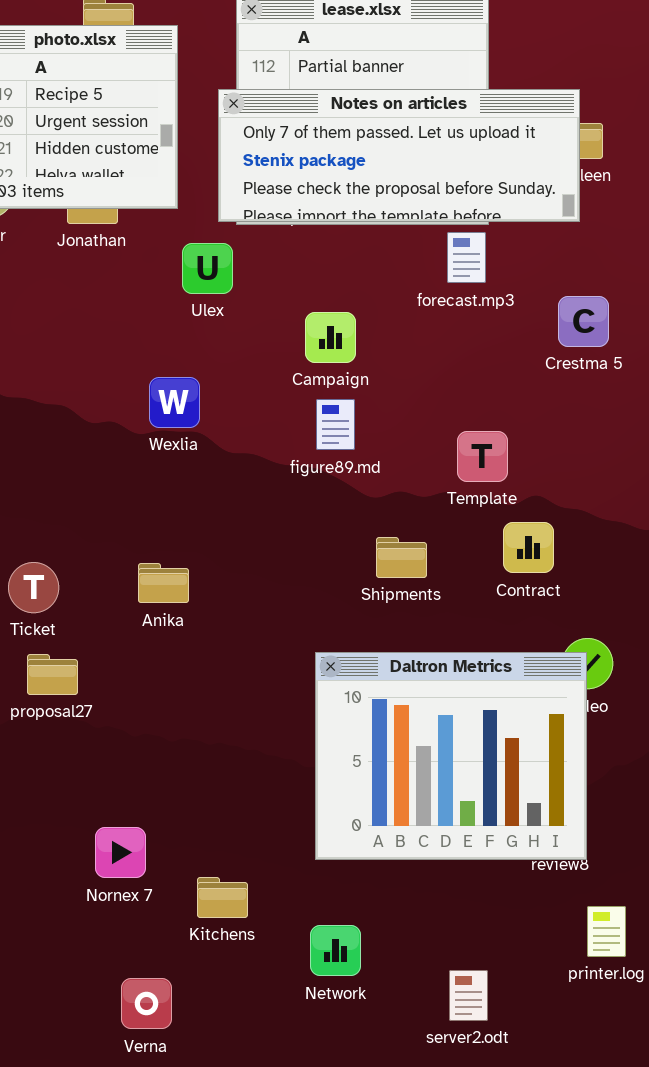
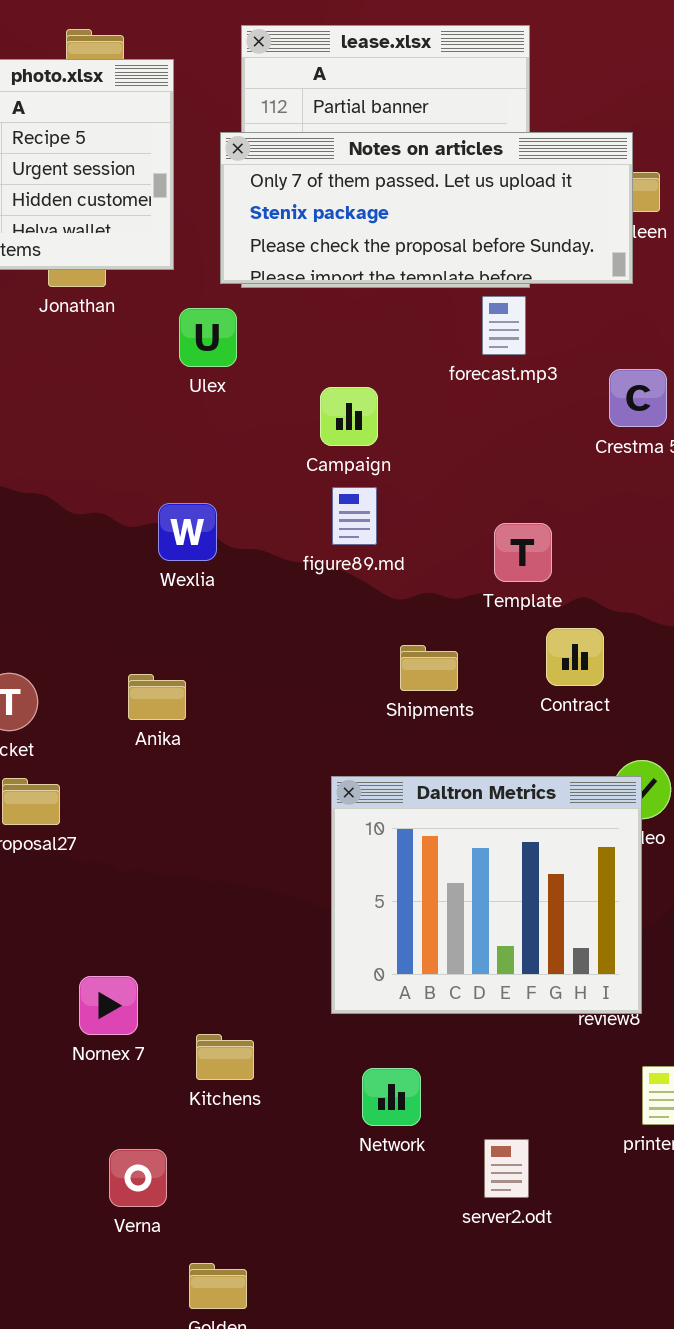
Wexlia: [149,377,200,428] -> [158,503,217,561], moved
Network: [310,925,361,976] -> [362,1068,421,1126], moved

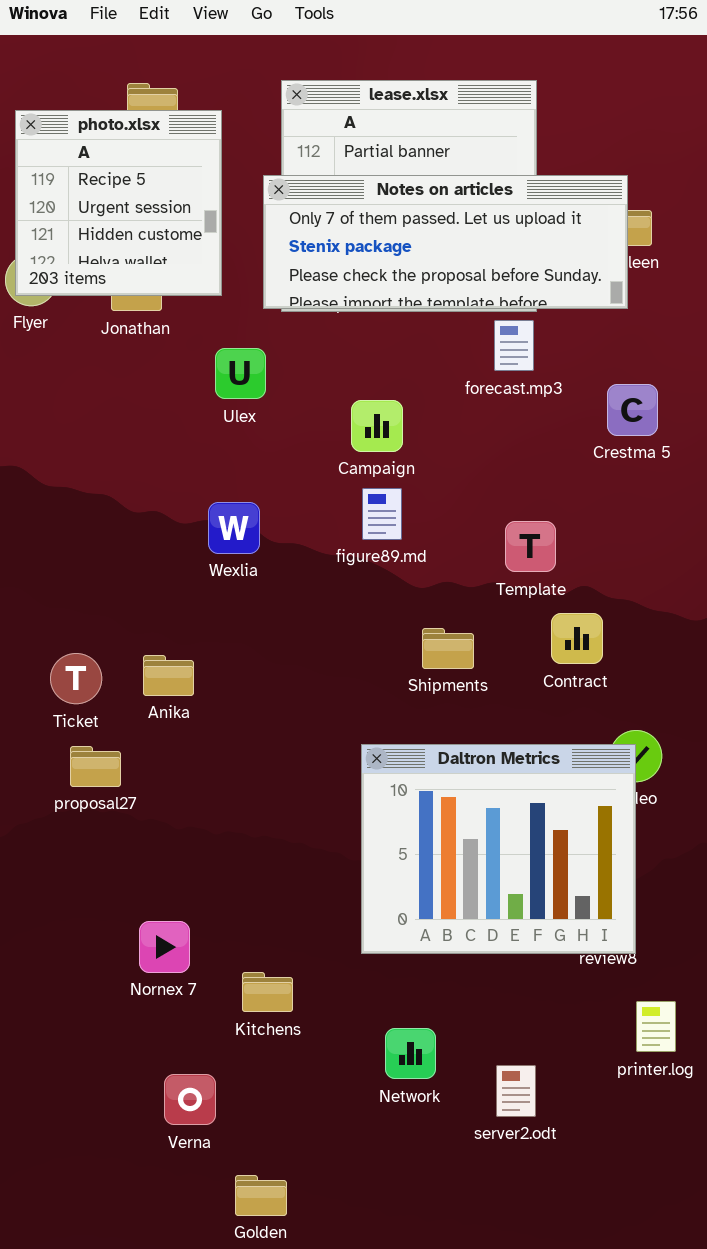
Ulex: [179,308,237,367] -> [215,348,266,399], moved
Anika: [128,674,186,720] -> [143,655,194,696], moved
Network: [362,1068,421,1126] -> [385,1028,436,1079], moved

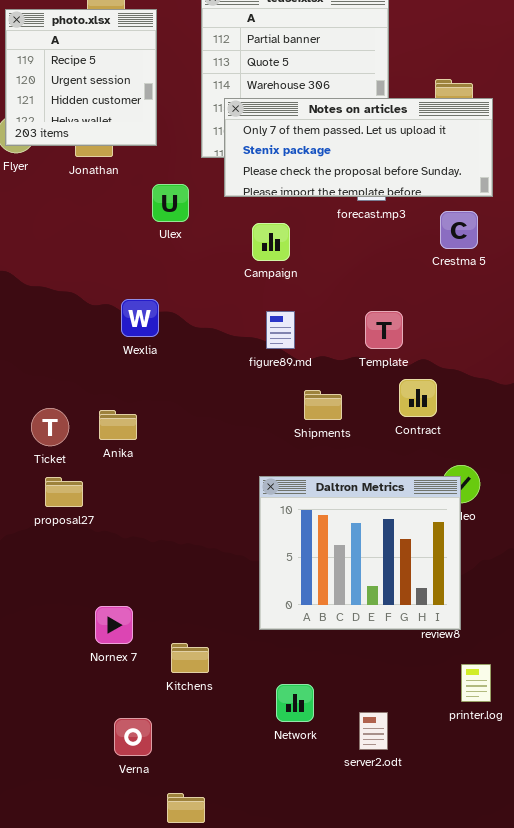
Notes on articles: [263,175,628,309] -> [224,98,493,197], moved
figure89.md: [362,488,402,540] -> [266,311,295,349], moved
Wexlia: [208,502,260,554] -> [121,299,159,337], moved

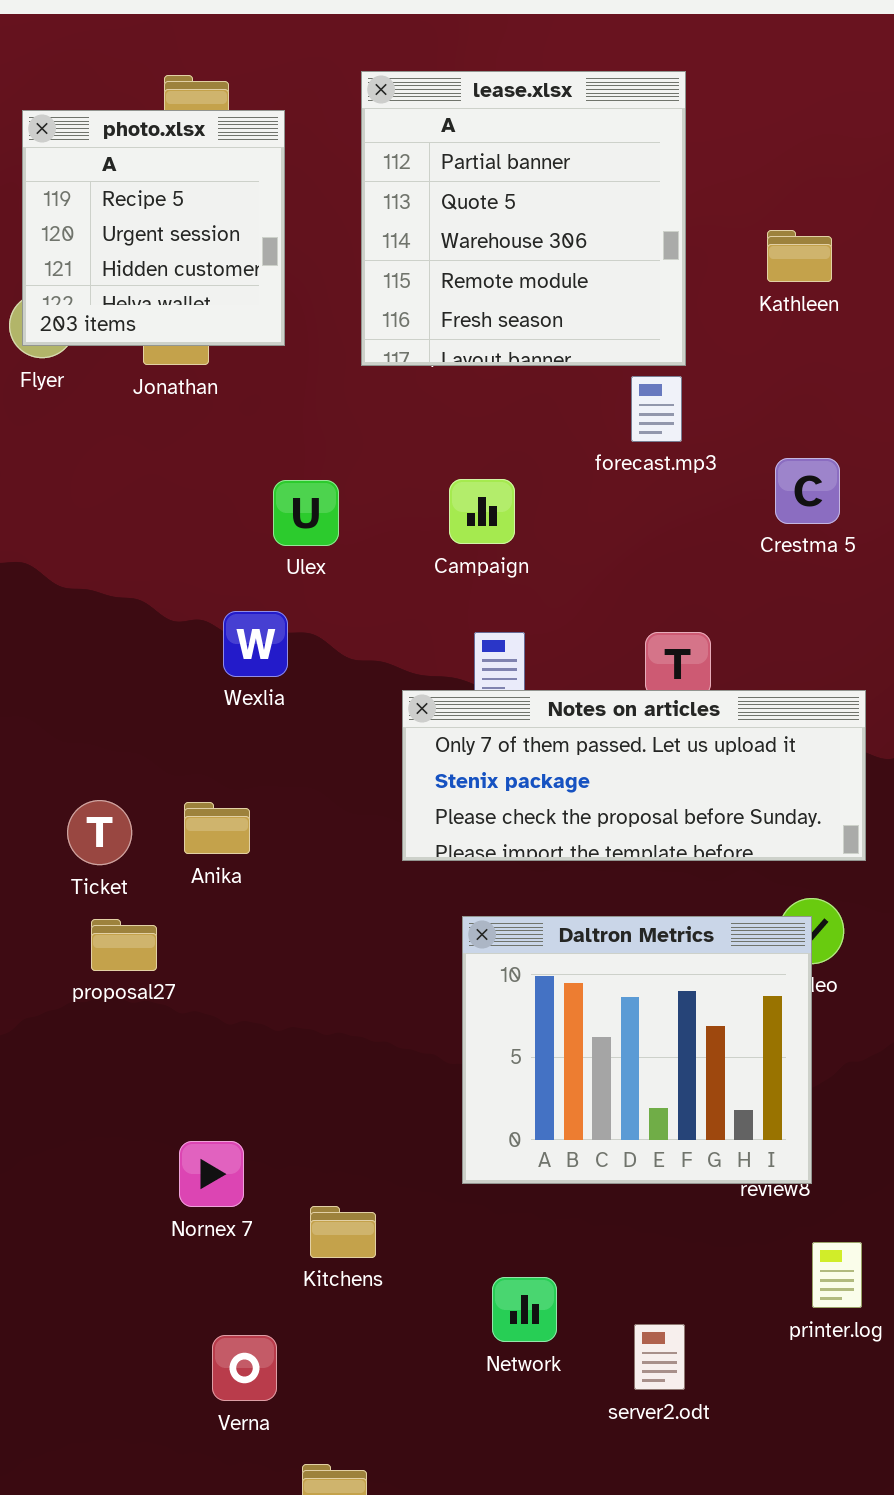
Notes on articles: [224,98,493,197] -> [402,690,866,861], moved
Ulex: [152,184,189,222] -> [273,480,339,546], moved

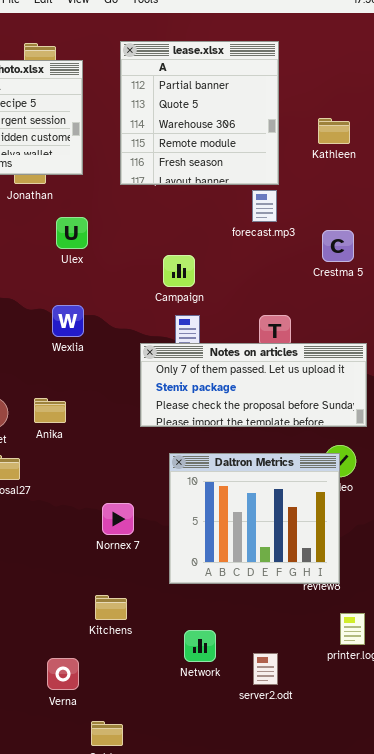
Campaign: [449,479,515,544] -> [163,255,195,287], moved
Ulex: [273,480,339,546] -> [56,217,88,249], moved
Nornex 7: [179,1141,244,1207] -> [102,503,134,535], moved

